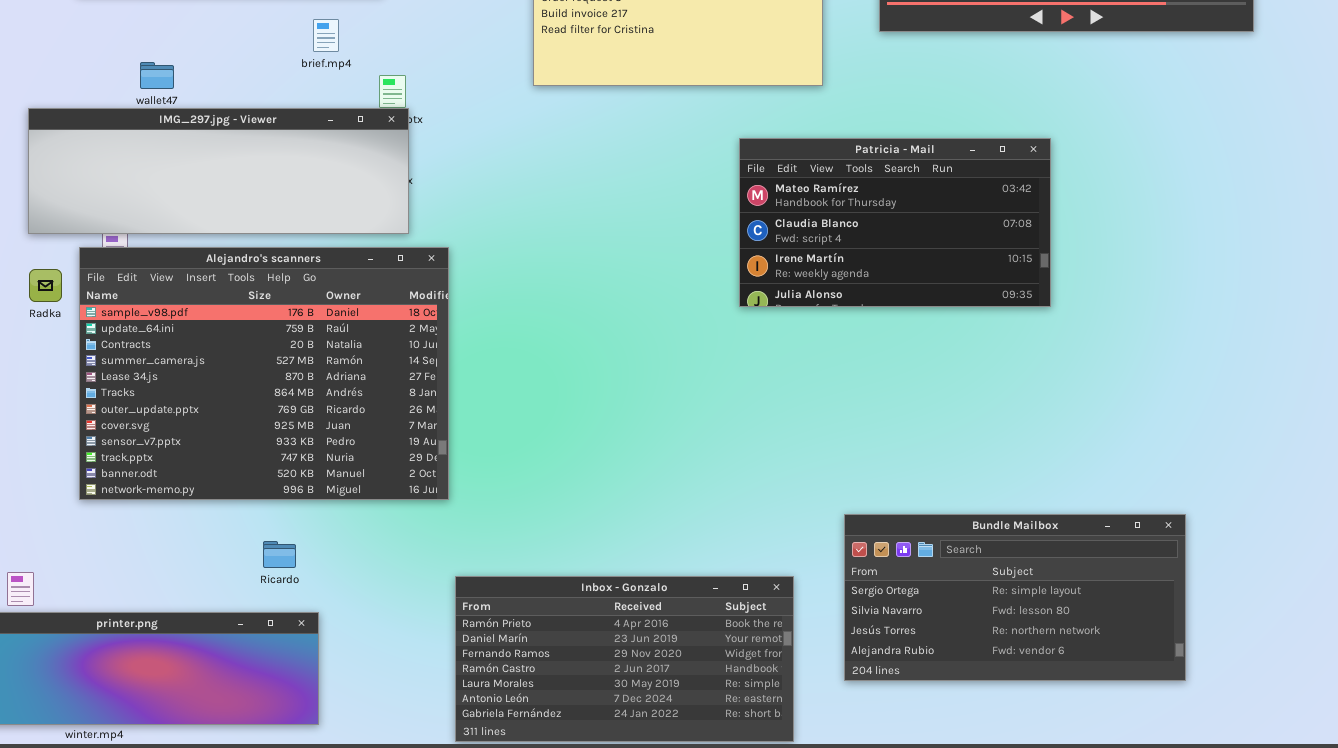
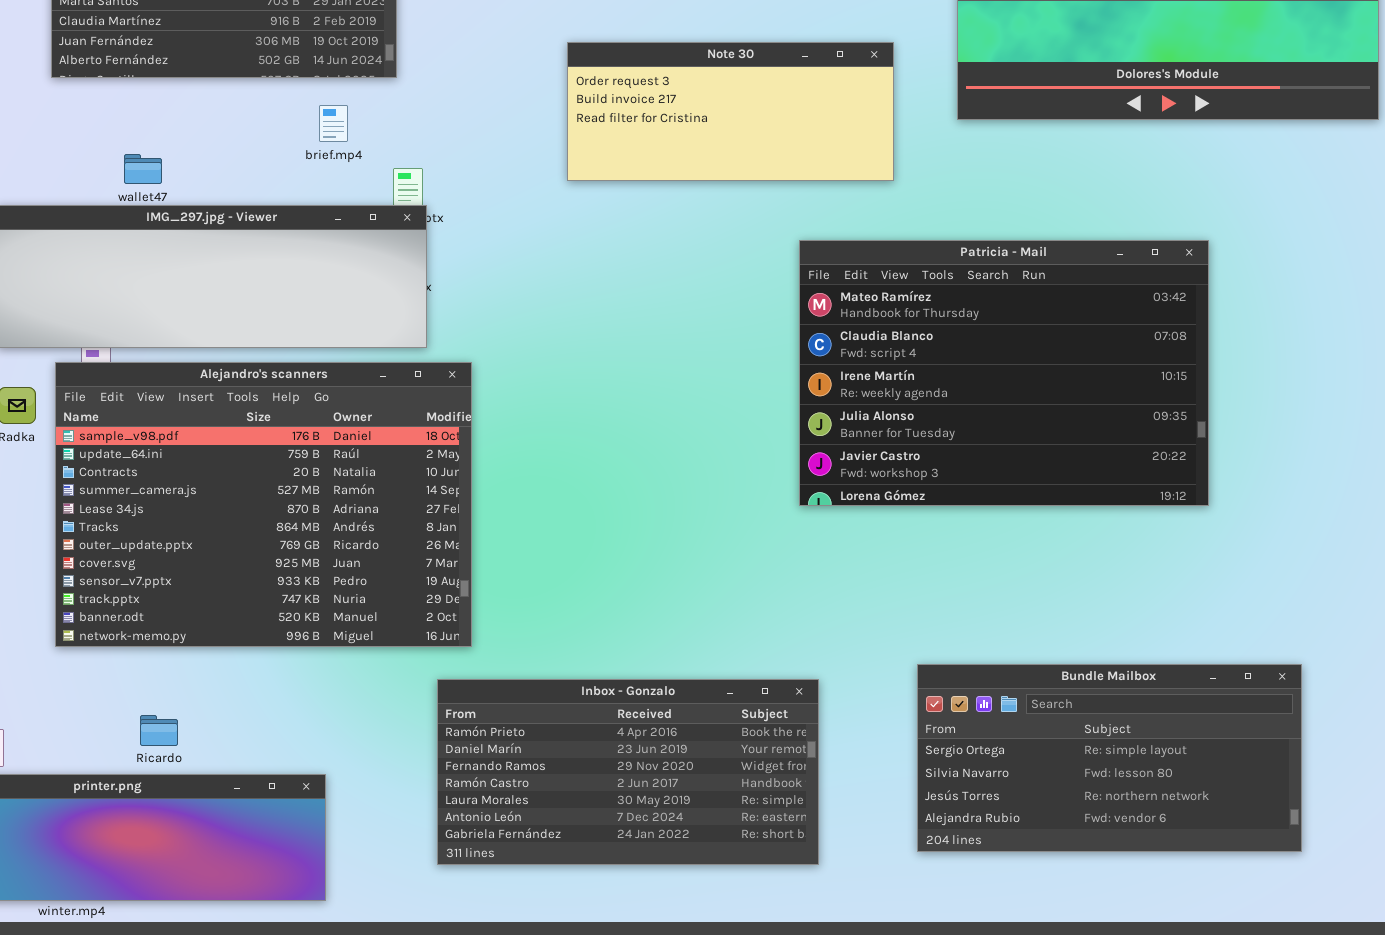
Patricia - Mail: [739,138,1051,307] -> [799,240,1209,506], resized
Ricardo: [263,541,296,568] -> [140,715,178,746], moved
Inbox - Gonzalo: [455,576,794,742] -> [437,679,819,865], moved

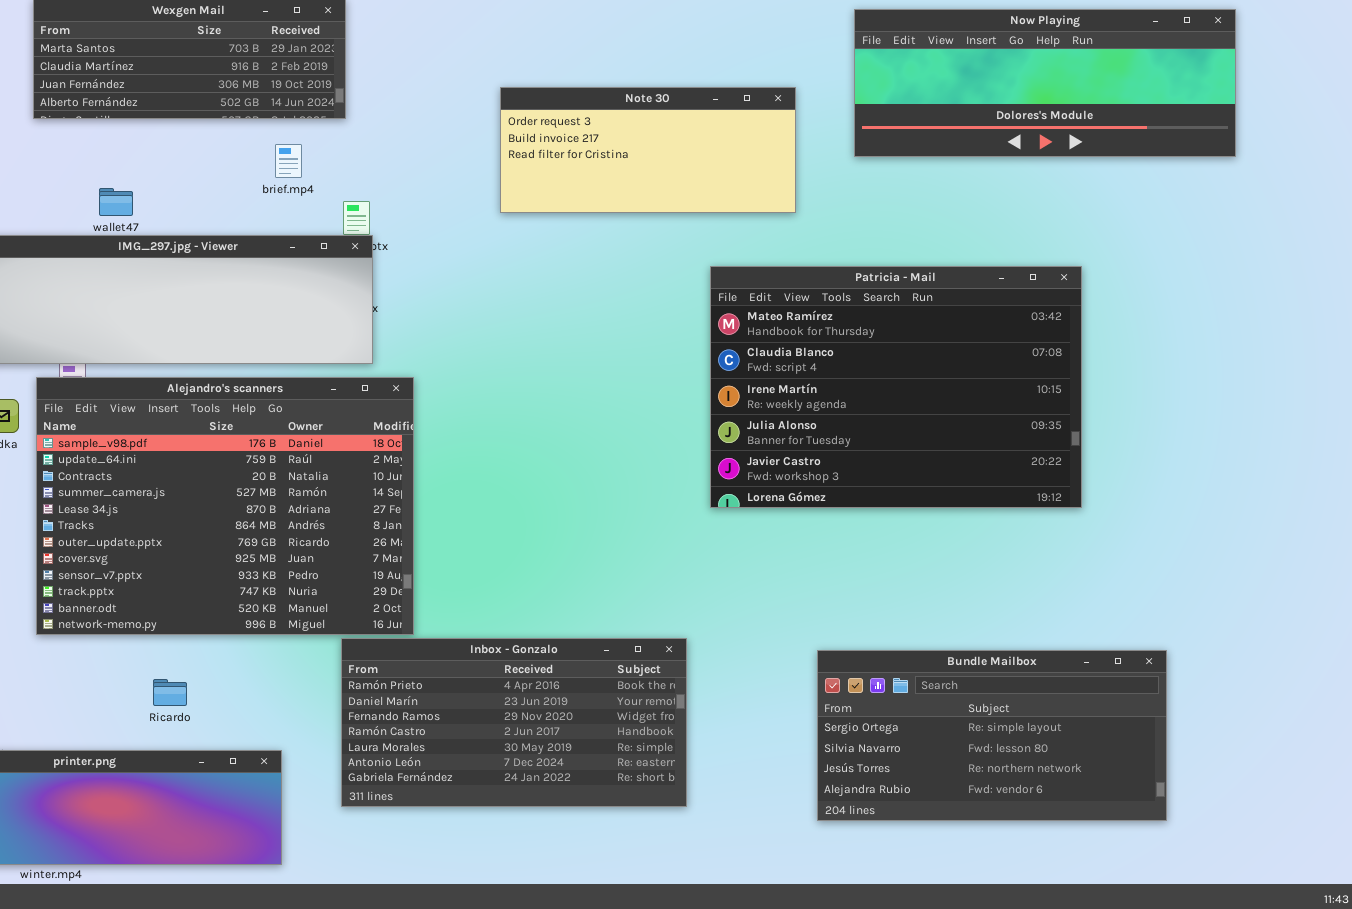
Inbox - Gonzalo: [437,679,819,865] -> [341,638,687,807], moved
Ricardo: [140,715,178,746] -> [153,679,187,706], moved

